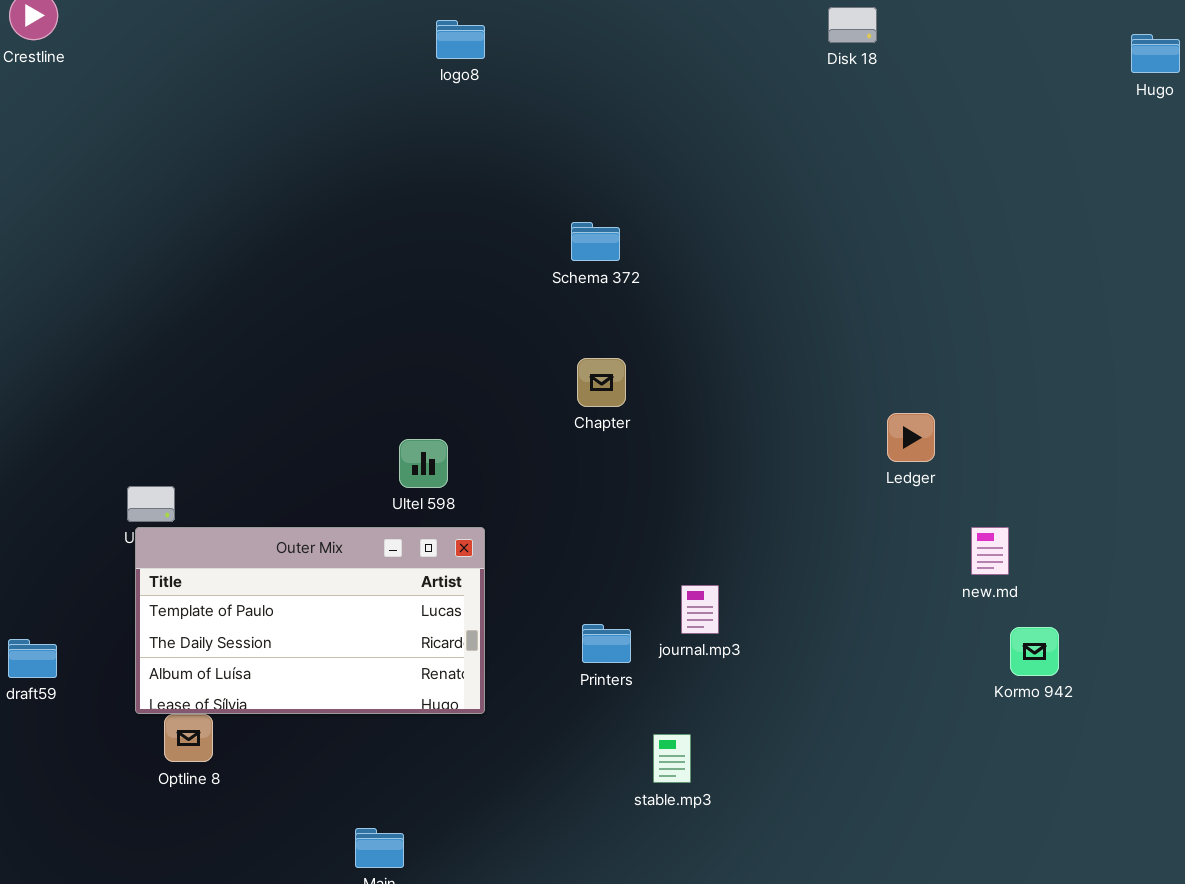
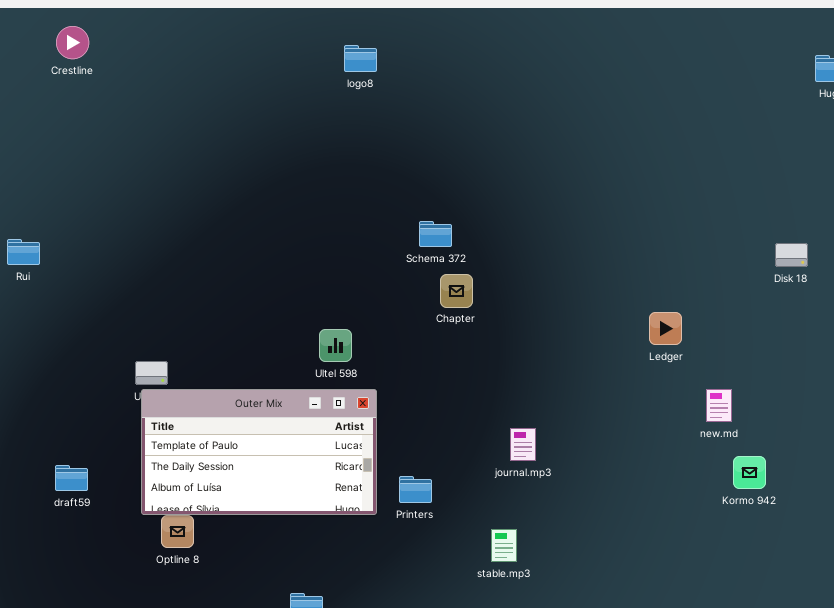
Disk 18: [828,7,877,43] -> [775,243,808,267], moved
Schema 372: [571,222,620,261] -> [419,221,452,247], moved
Printers: [582,624,631,663] -> [399,476,432,503], moved

